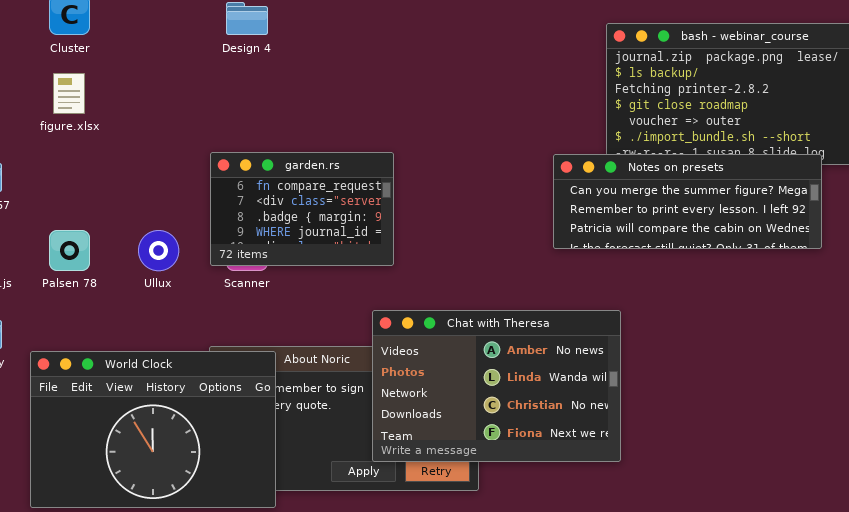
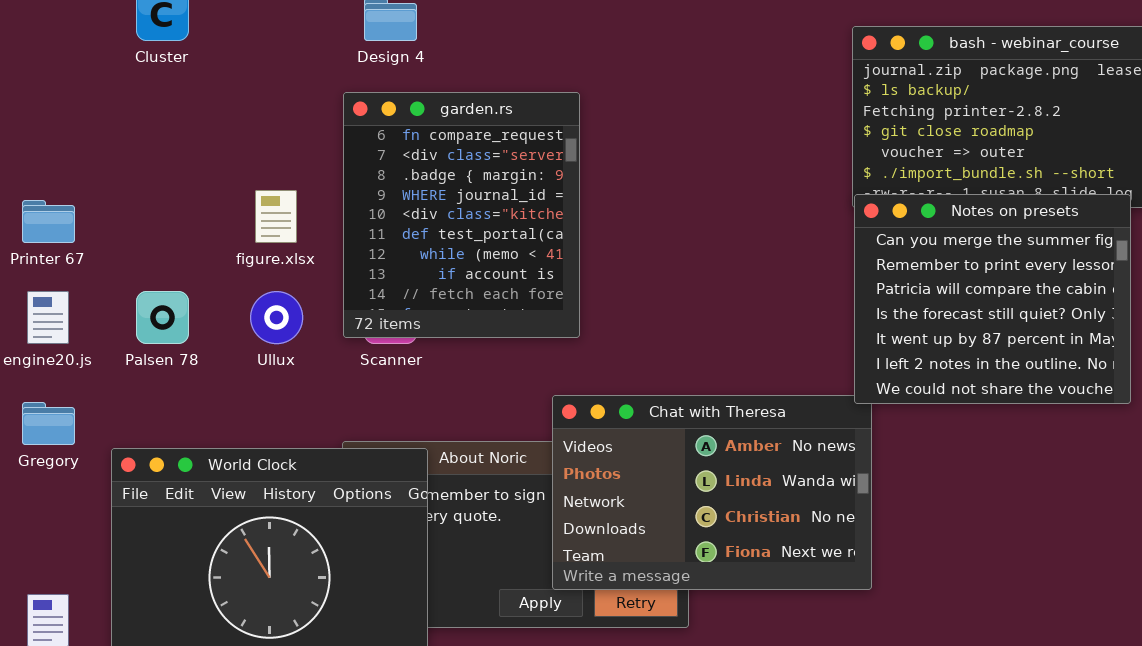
figure.xlsx: [53,73,85,114] -> [255,190,297,243], moved
garden.rs: [210,152,394,266] -> [343,92,580,338], resized
Notes on presets: [553,154,822,249] -> [854,194,1131,404], resized

